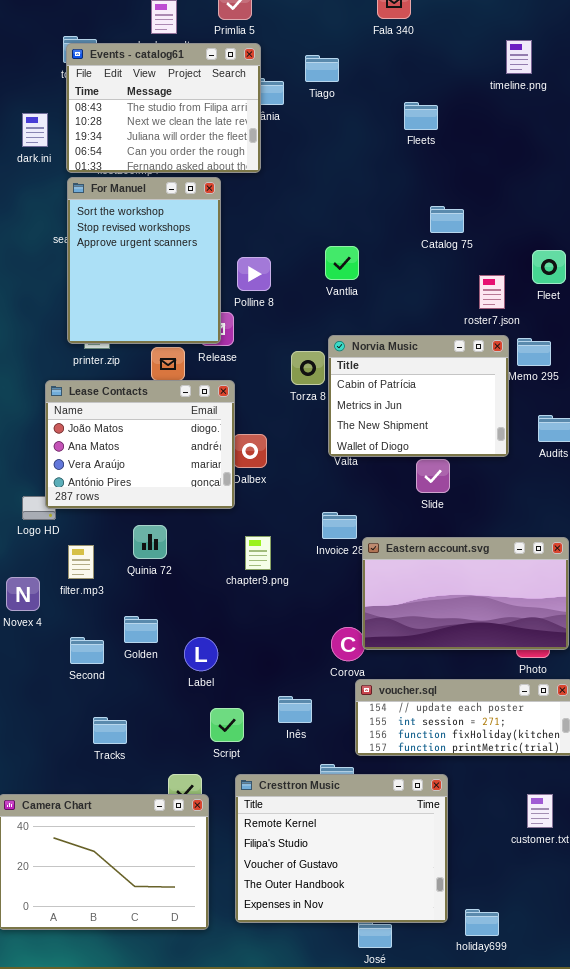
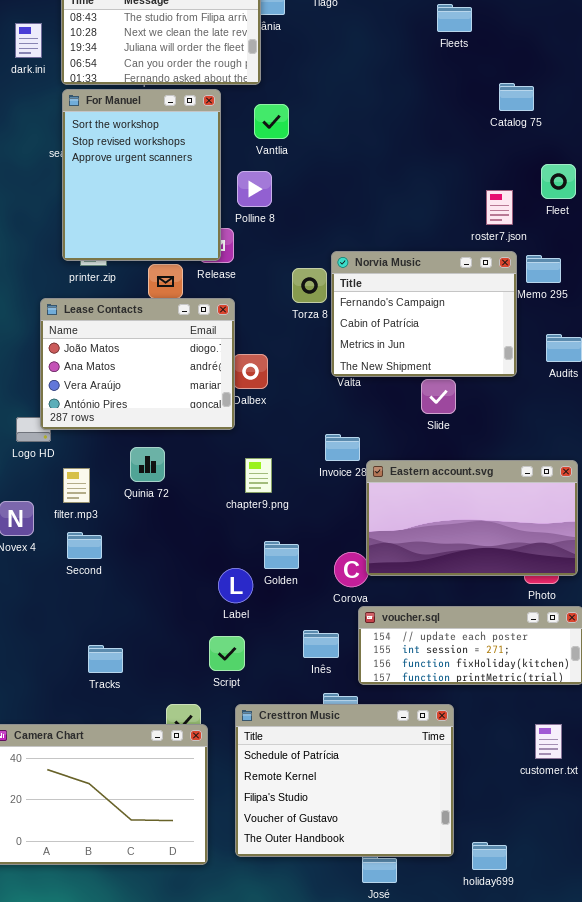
Fleets: [404,102,438,130] -> [437,4,472,32], moved
Catalog 75: [430,206,464,233] -> [499,83,534,111], moved
Vantlia: [325,246,359,280] -> [254,104,289,139], moved
Norvia Music: [328,335,509,457] -> [331,251,517,377], scrolled up 1 row
Golden: [124,616,158,643] -> [264,541,299,569], moved
Second: [70,637,104,664] -> [67,532,102,559], moved
Label: [184,637,218,671] -> [218,568,253,603], moved
Inês: [278,696,312,723] -> [303,630,339,658], moved
Cresttron Music: [235,774,448,923] -> [235,704,454,857], scrolled up 1 row

